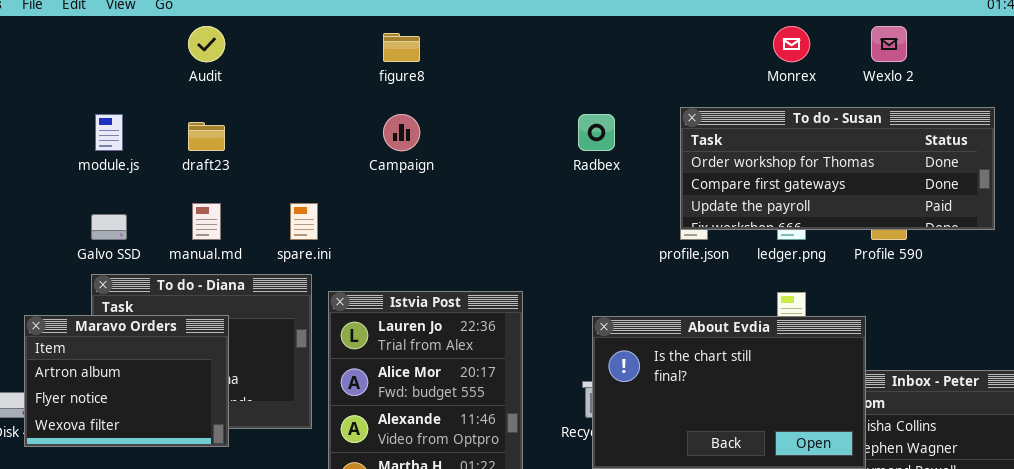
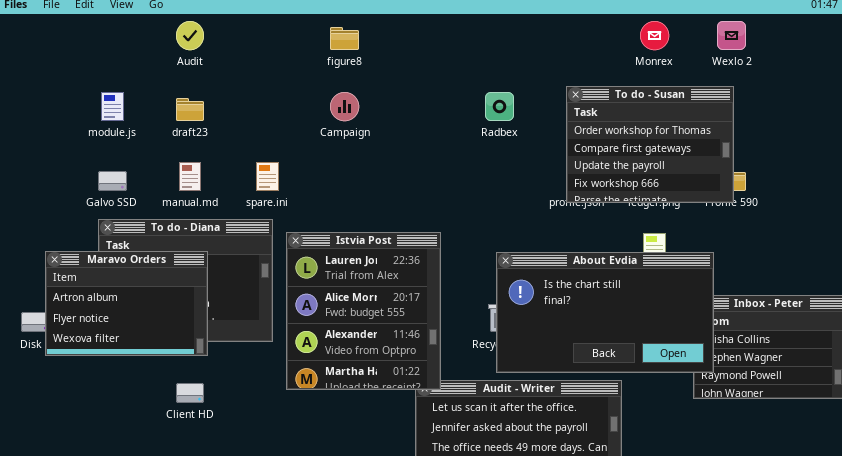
To do - Susan: [680,107,995,230] -> [566,86,734,203], resized

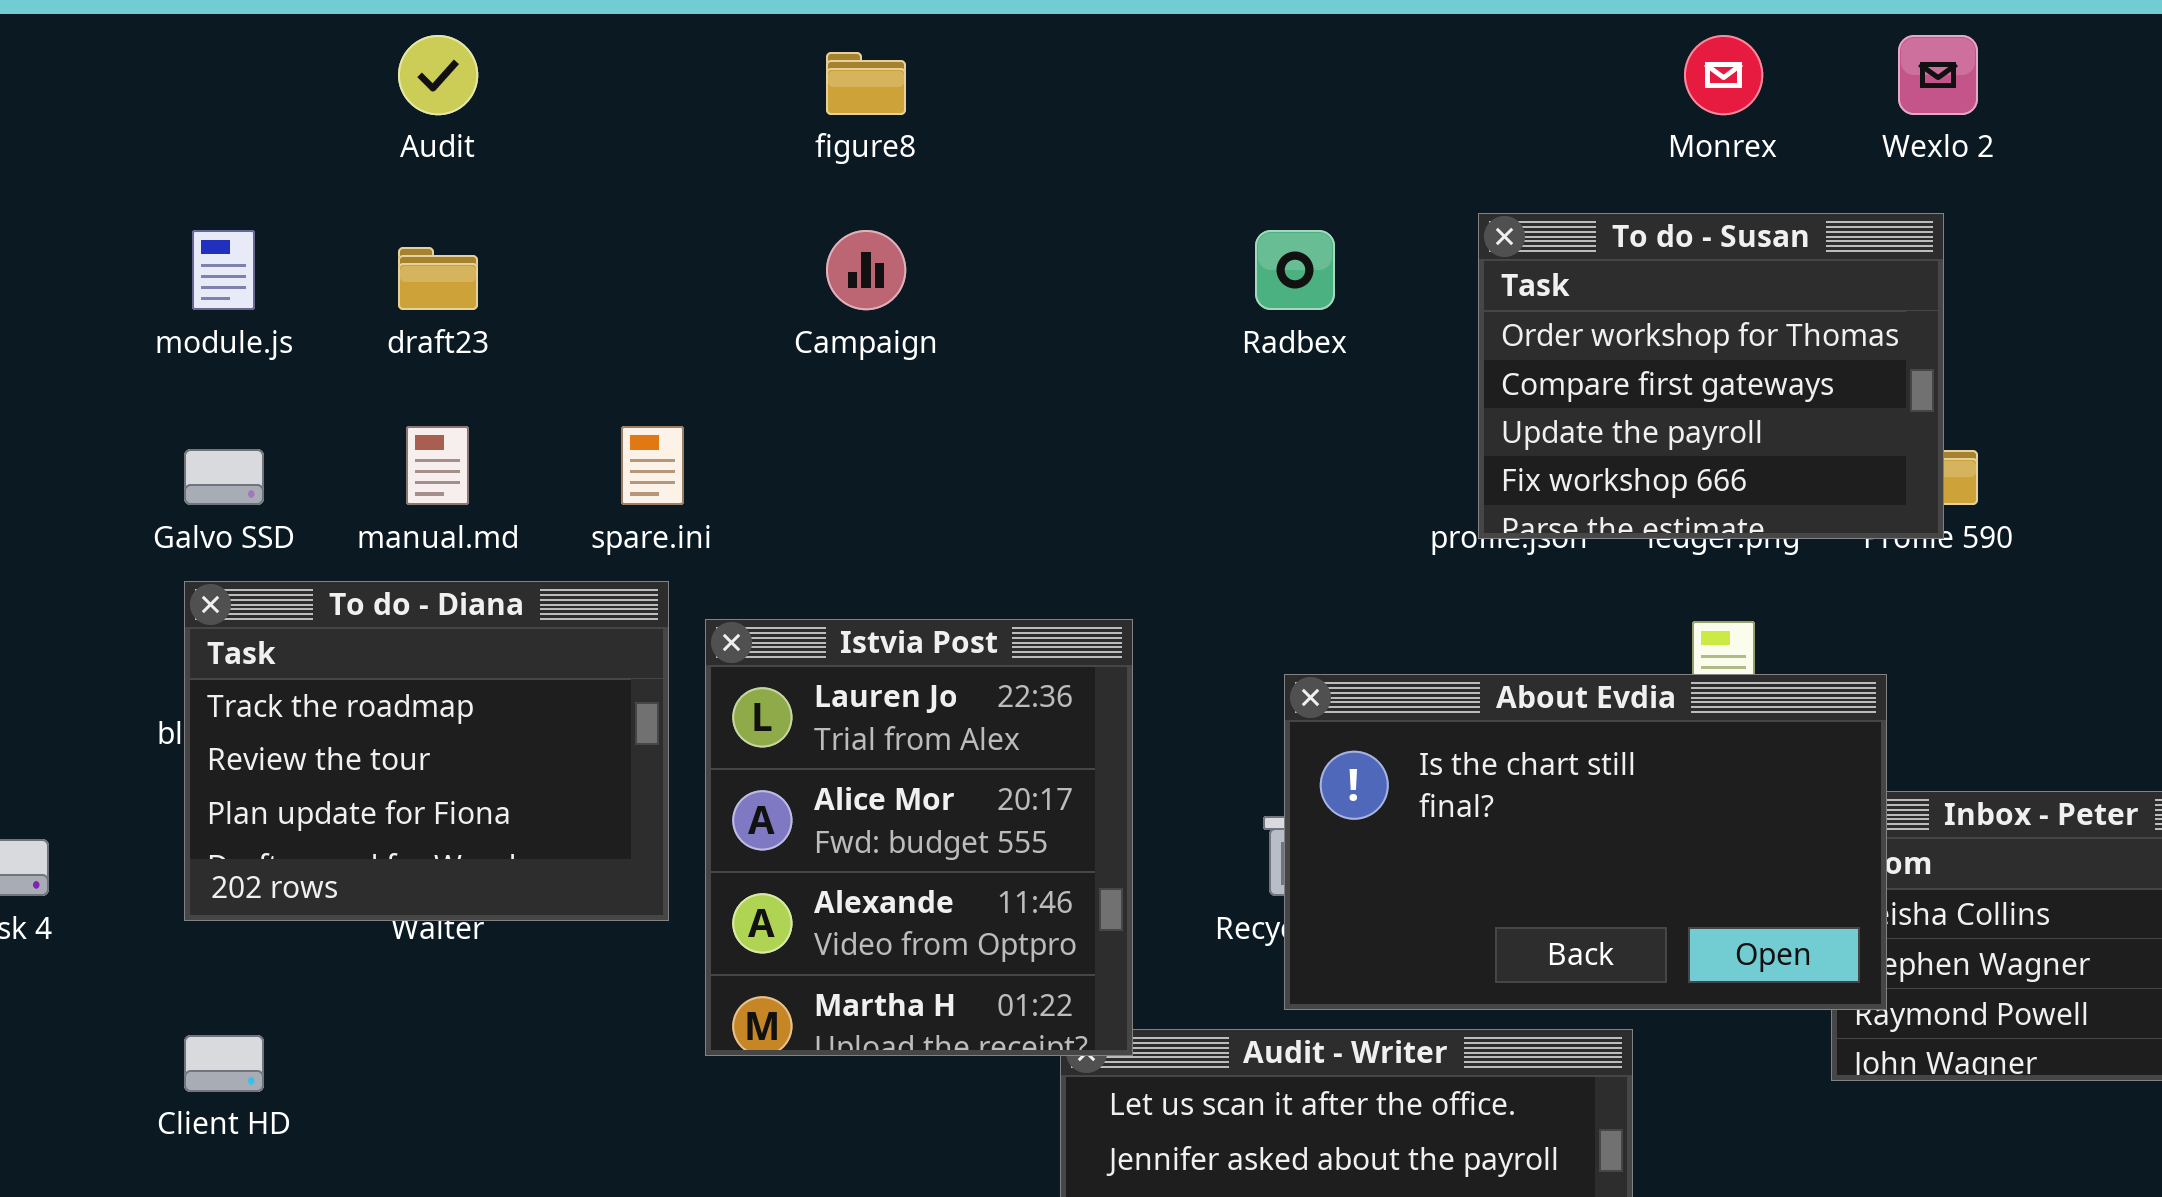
Maravo Orders: [45,251,208,356] -> none, closed
Client HD: [176,383,204,403] -> [184,1035,264,1092], moved

